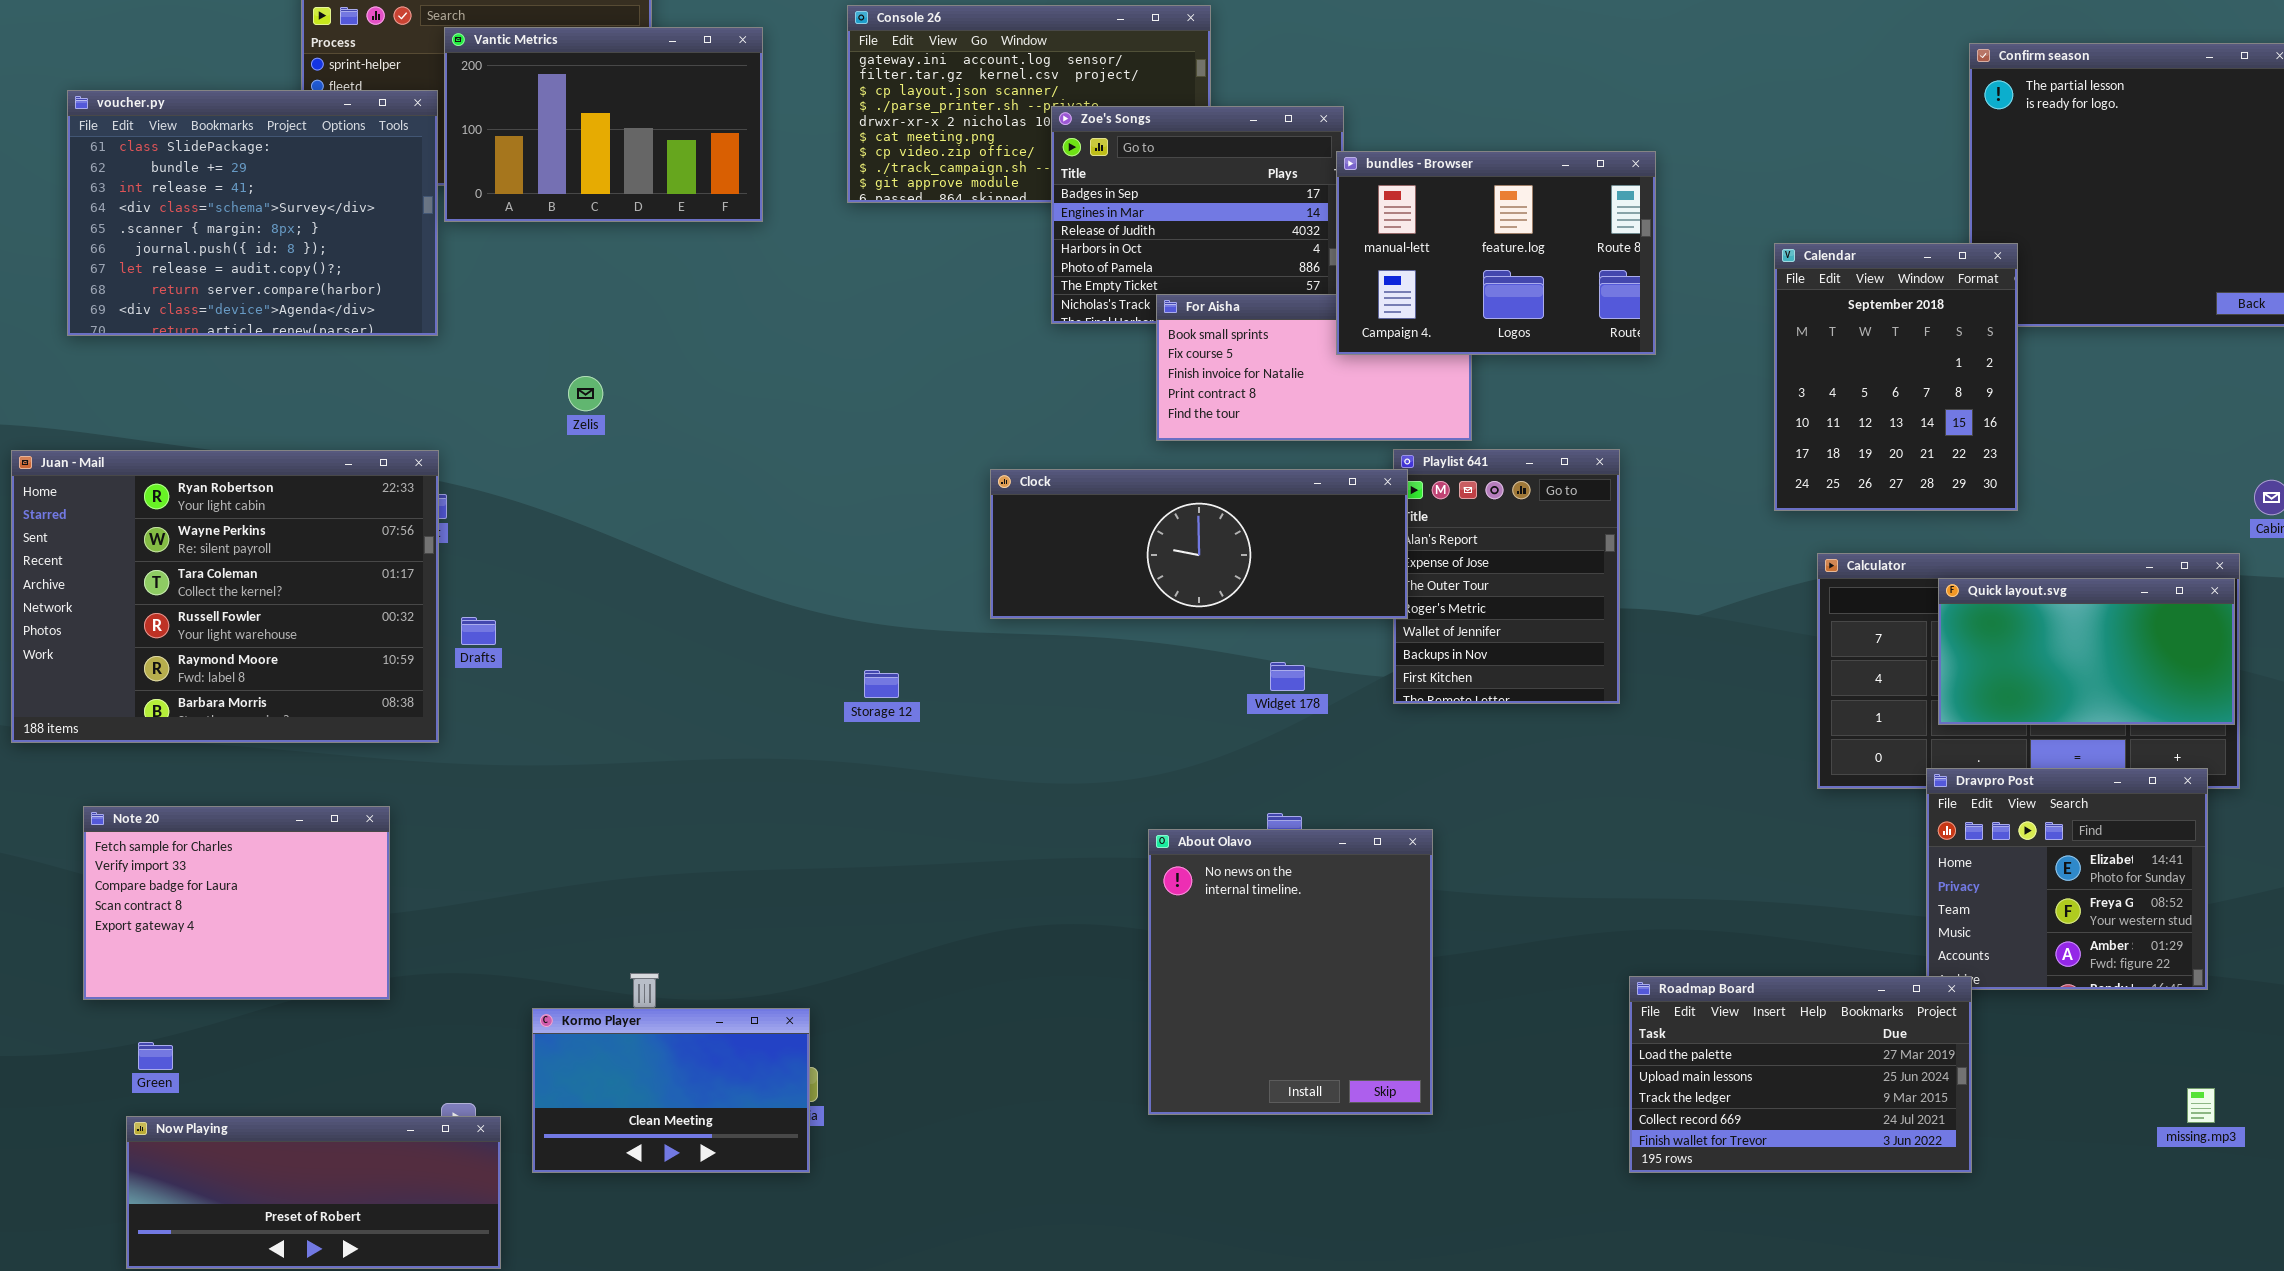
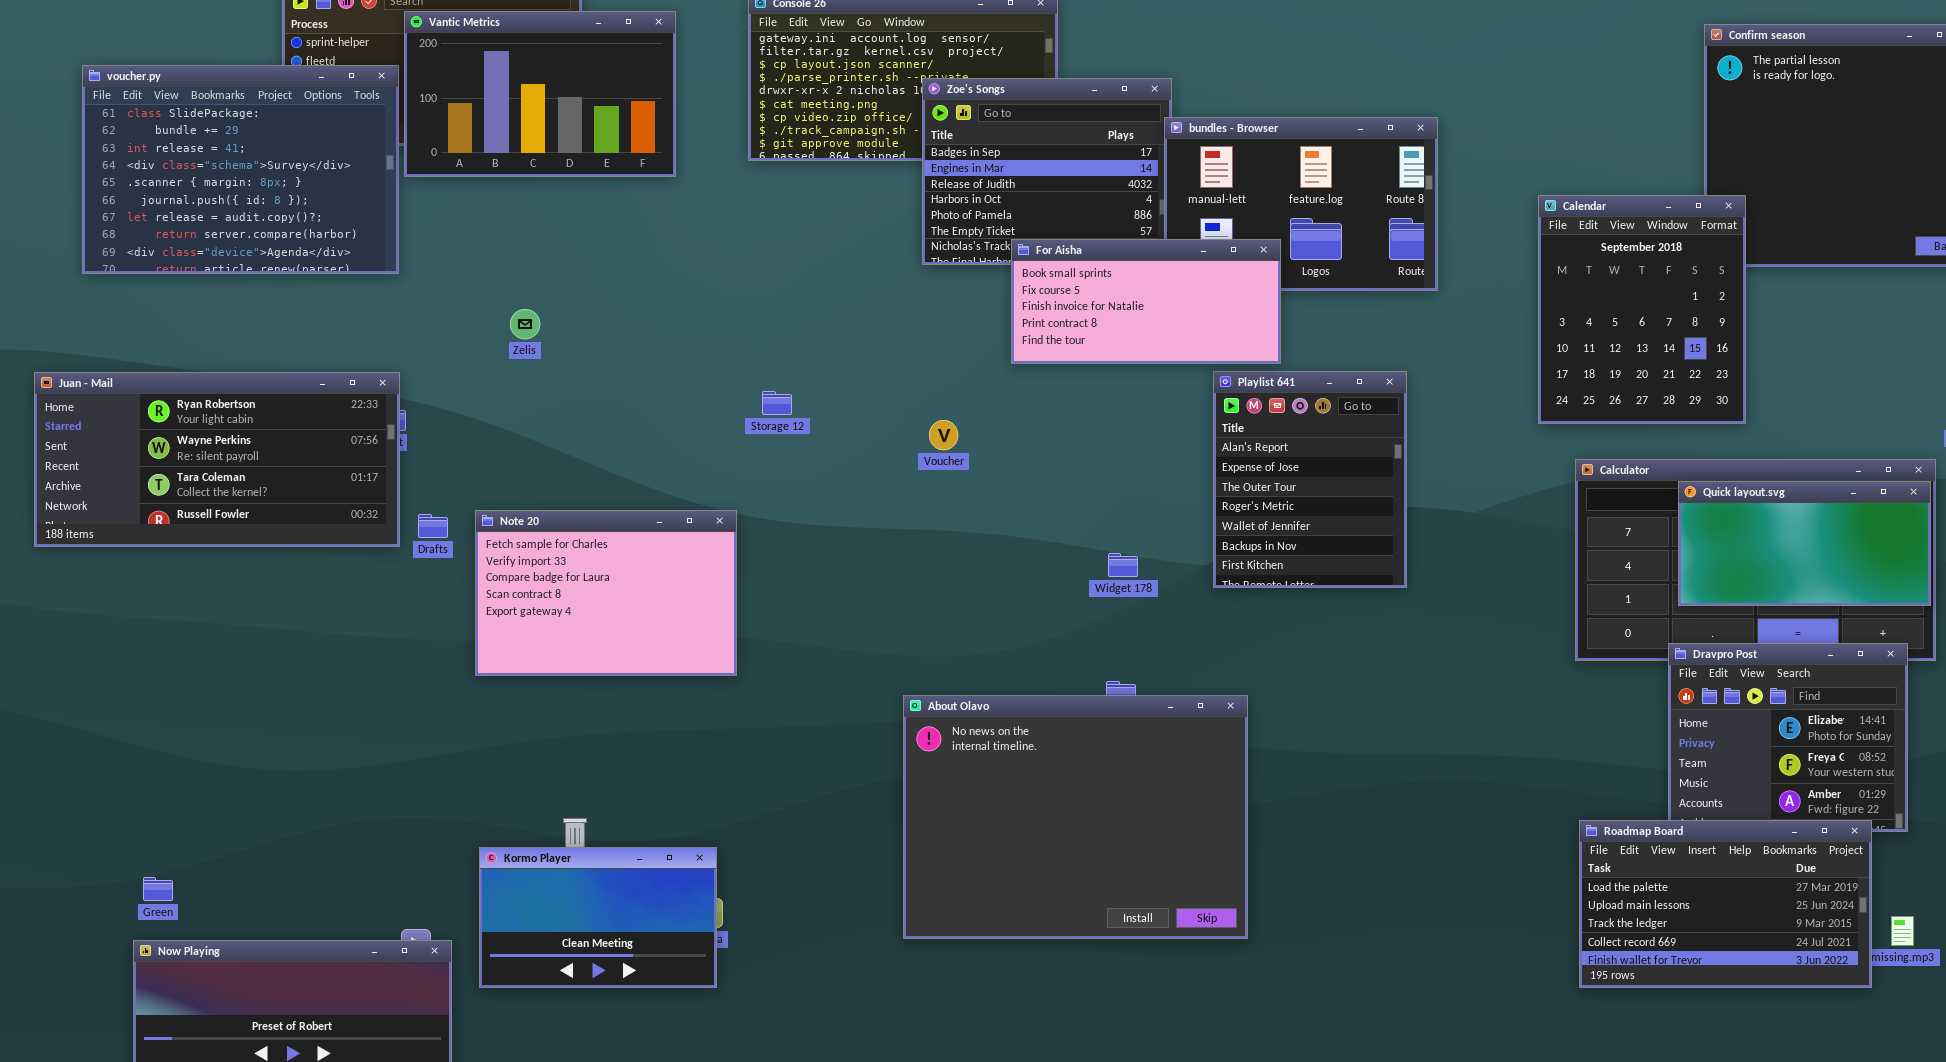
For Aisha: [1156,294,1472,441] -> [1011,239,1281,364], raised
Juan - Mail: [11,450,439,743] -> [34,372,400,547], resized
Clock: [990,469,1408,619] -> none, closed
Storage 12: [864,670,899,698] -> [762,391,792,415], moved
Note 20: [83,806,390,1000] -> [475,510,737,676], moved
About Olavo: [1148,829,1433,1115] -> [903,695,1248,939], resized
Roadmap Board: [1629,976,1972,1173] -> [1579,820,1872,988], moved

